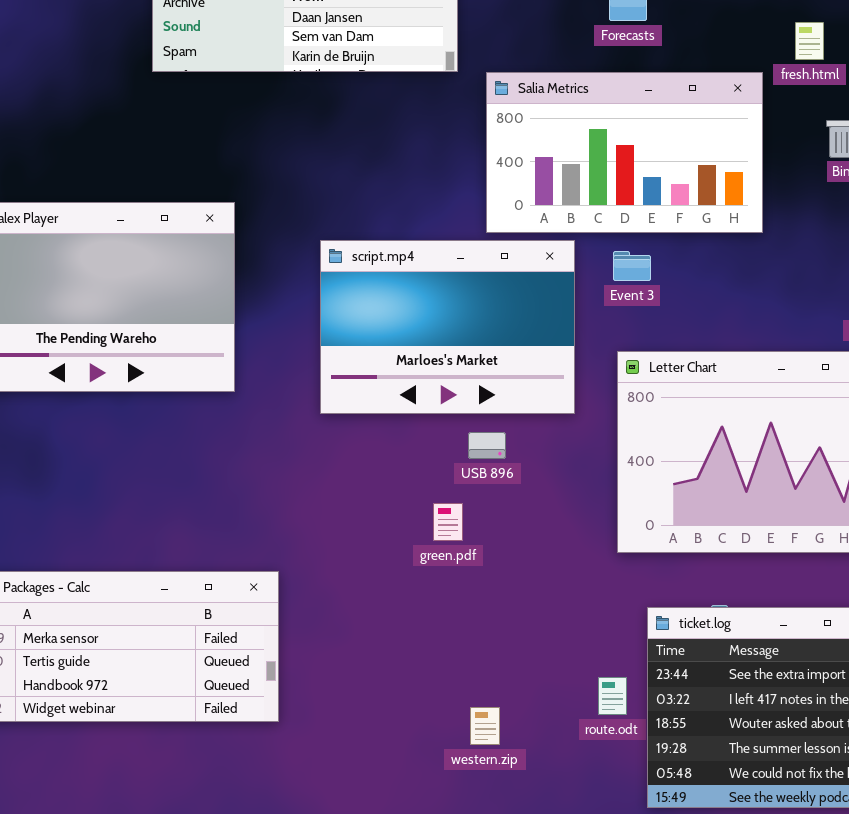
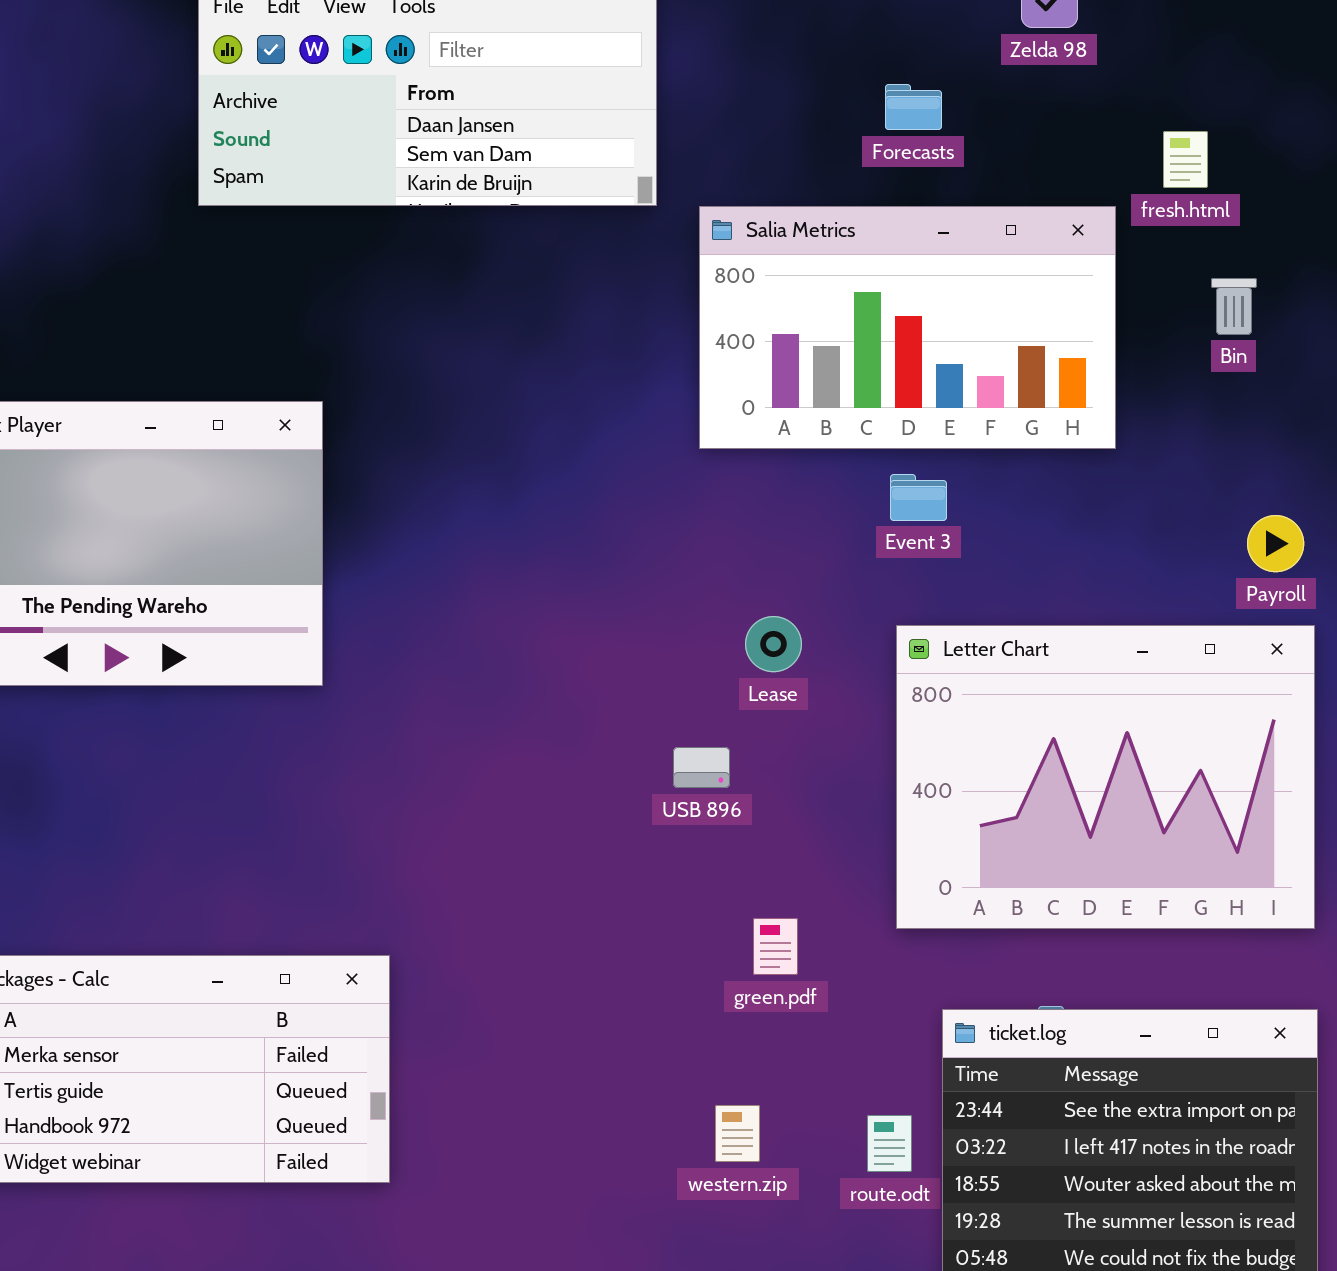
script.mp4: [320,240,575,414] -> none, closed
green.pdf: [433,503,463,541] -> [753,918,798,975], moved
western.zip: [470,707,500,745] -> [715,1105,760,1162], moved

